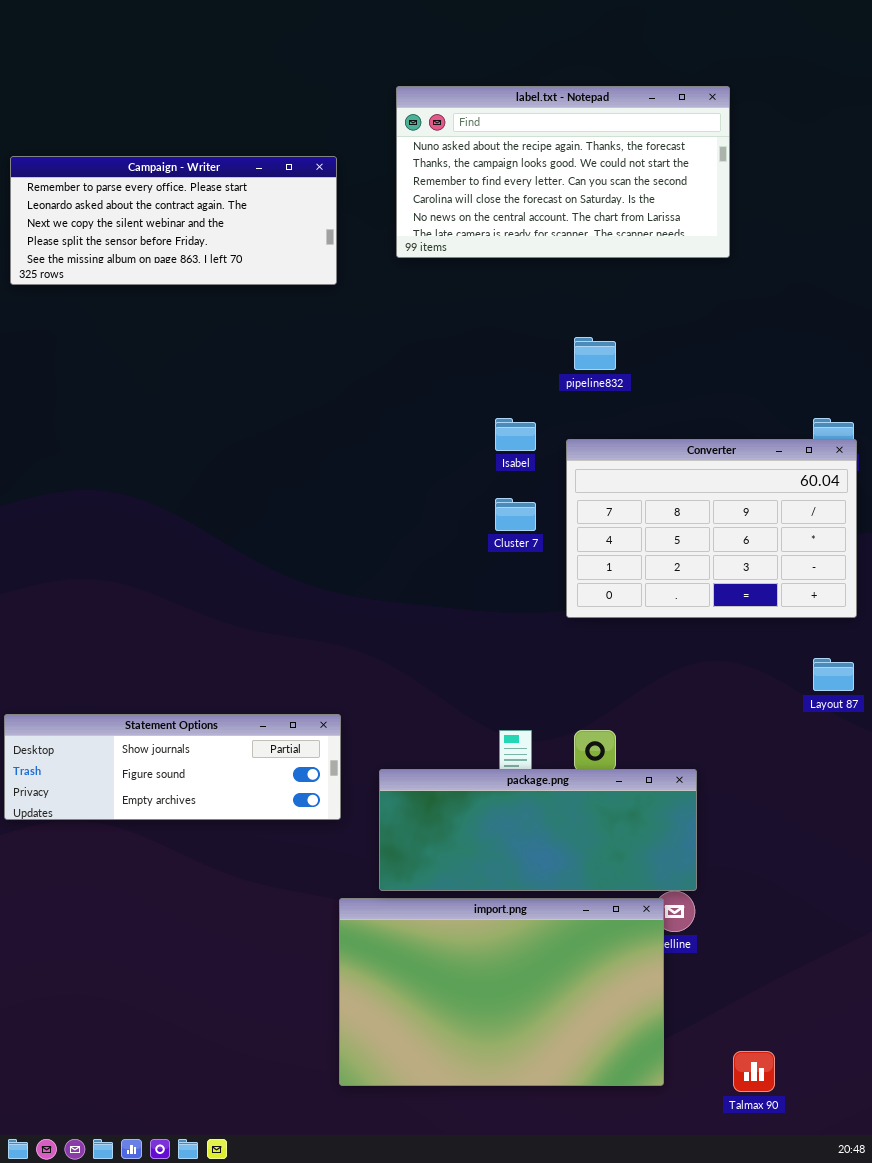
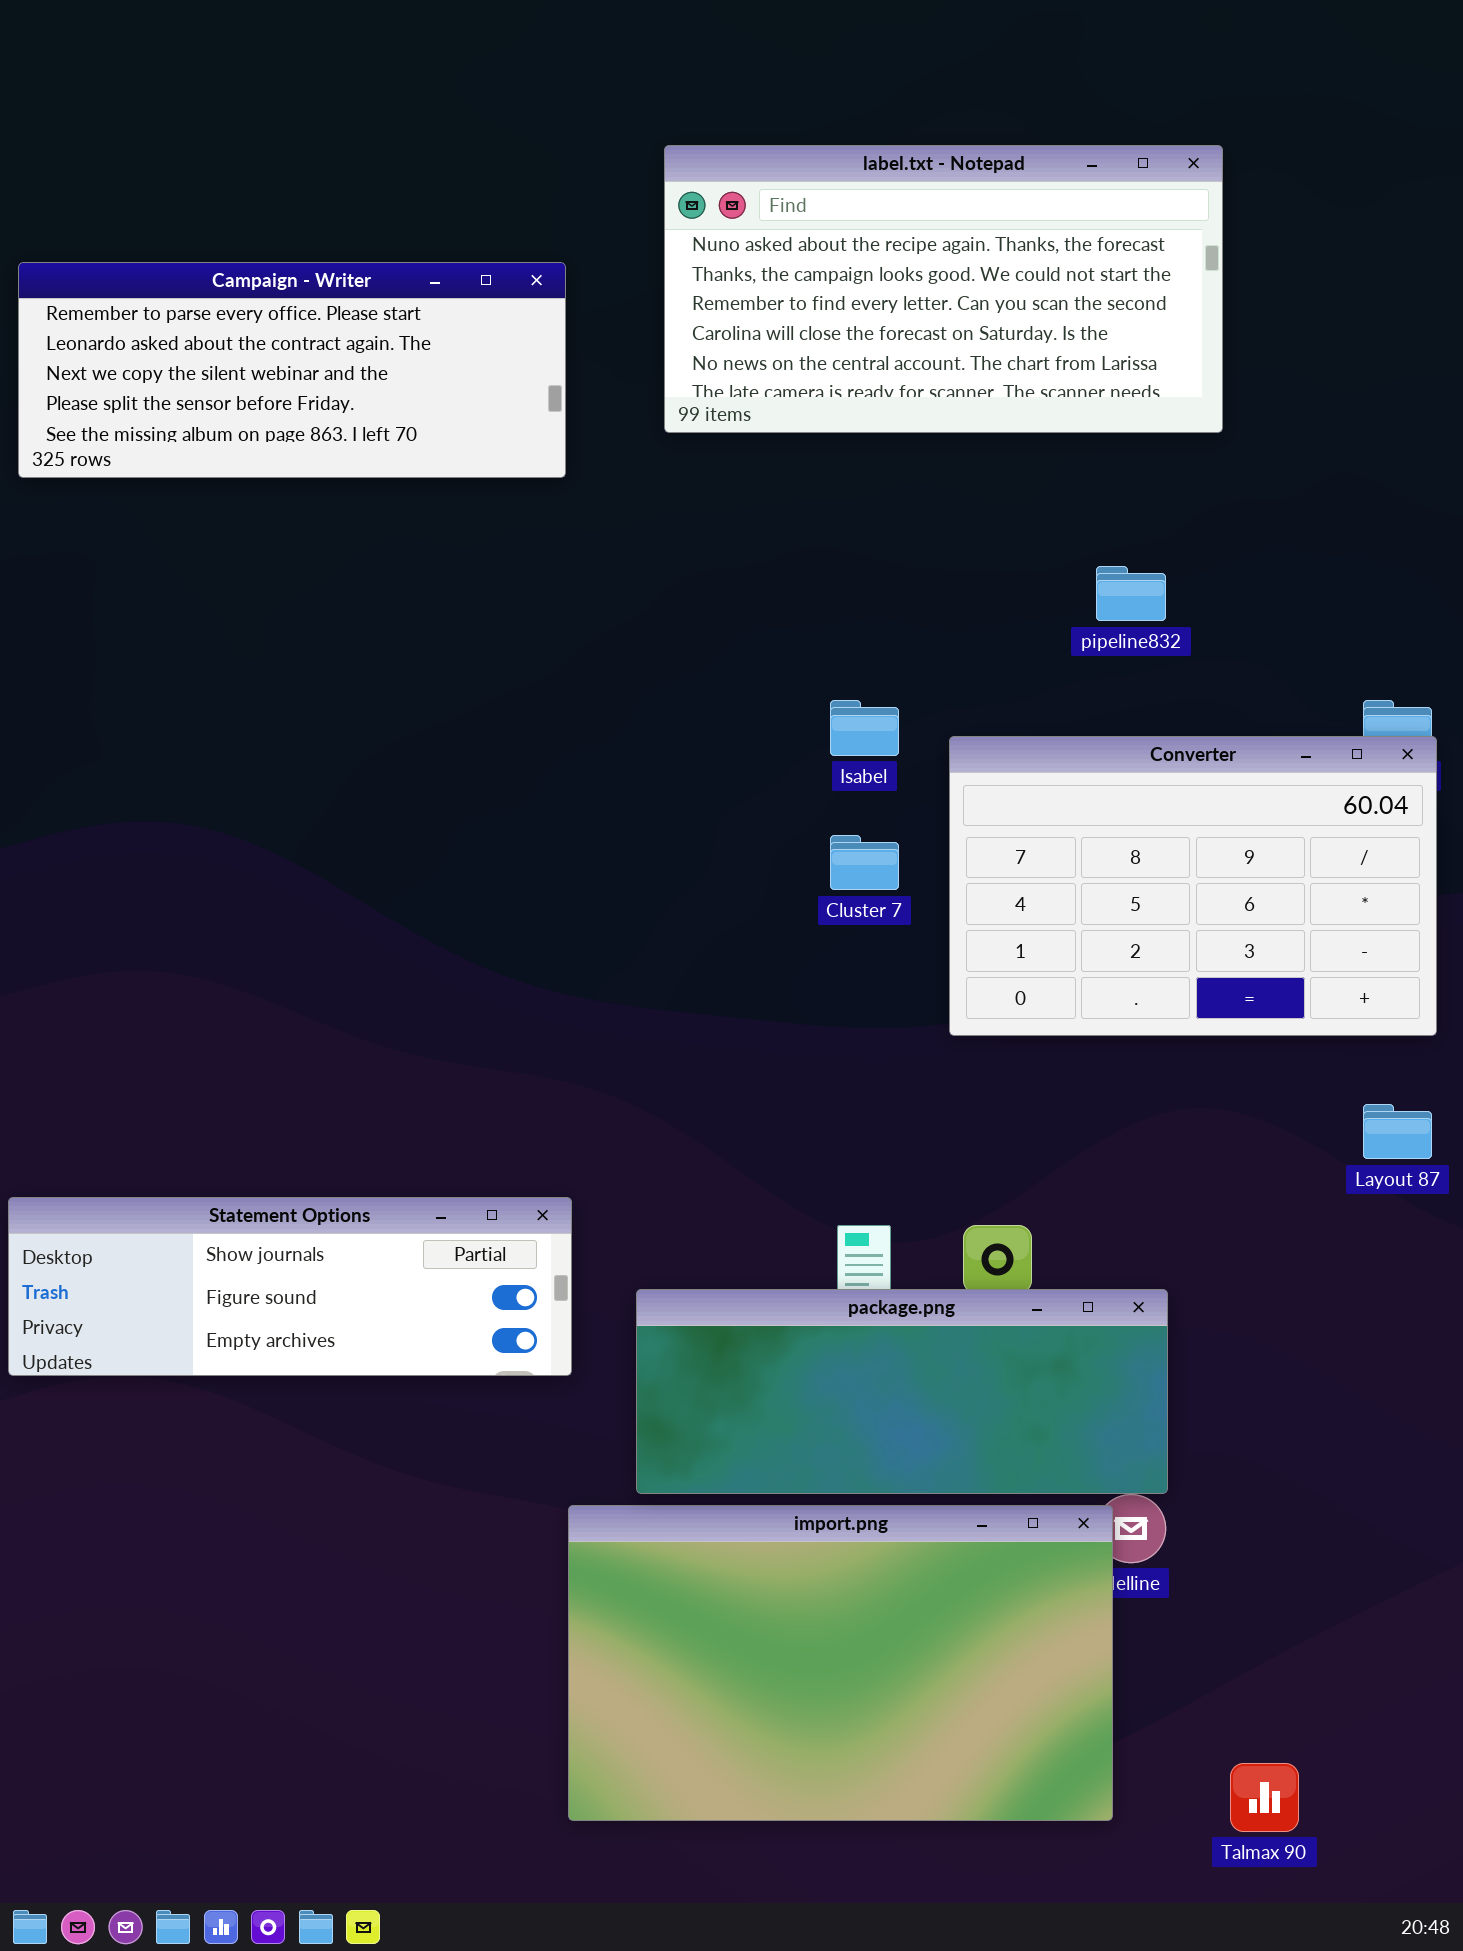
pipeline832: [574,337,616,370] -> [1096,566,1166,621], moved

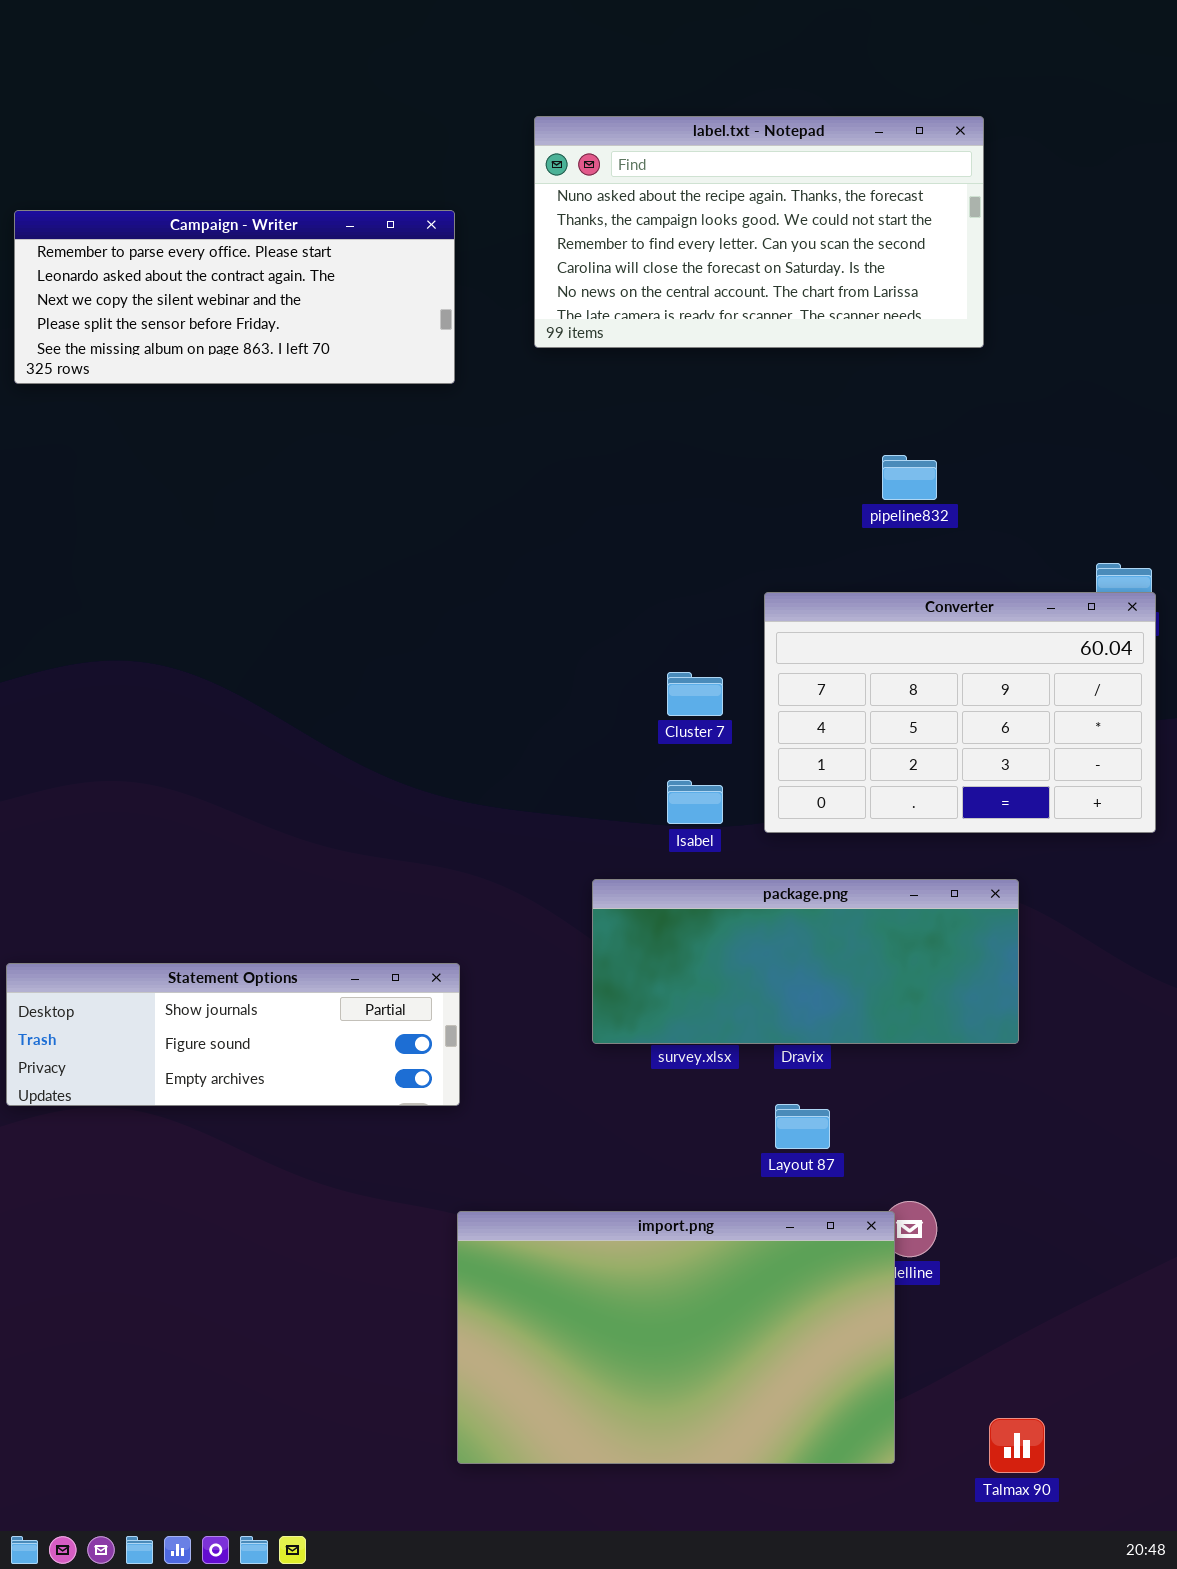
Isabel: [830,700,899,756] -> [667,780,723,824], moved
Layout 87: [1363,1104,1432,1159] -> [775,1104,830,1149], moved
package.png: [636,1289,1168,1494] -> [592,879,1019,1044], moved

